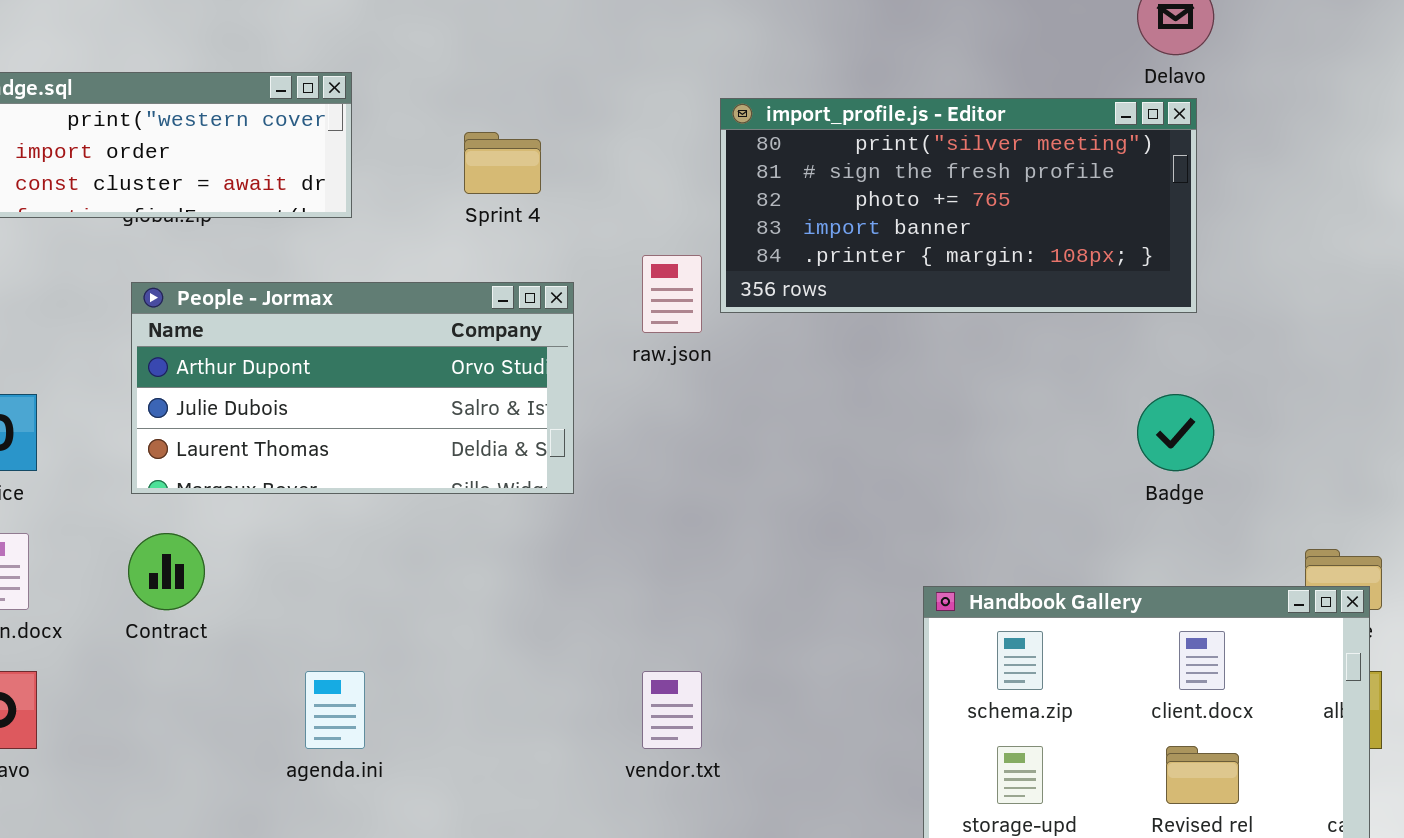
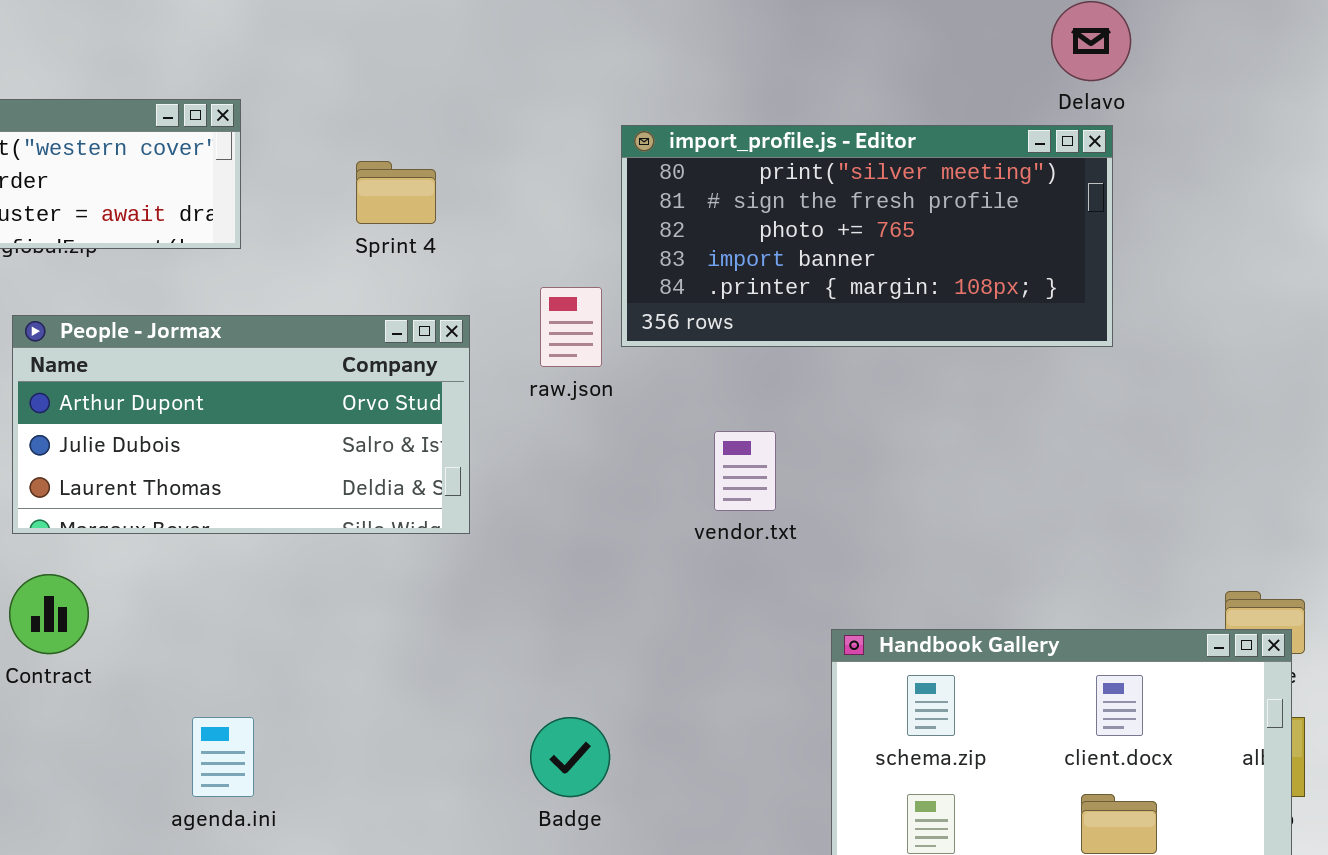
Badge: [1137,394,1214,471] -> [530,717,610,797], moved
vendor.txt: [642,671,702,749] -> [714,431,776,511], moved

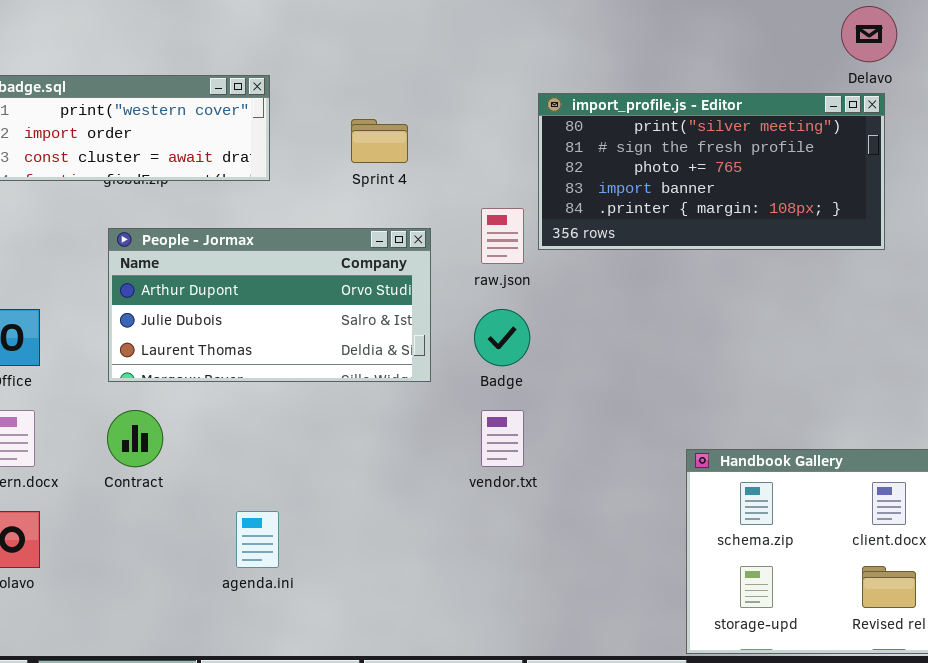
vendor.txt: [714,431,776,511] -> [481,410,524,467], moved
Badge: [530,717,610,797] -> [474,309,530,366], moved

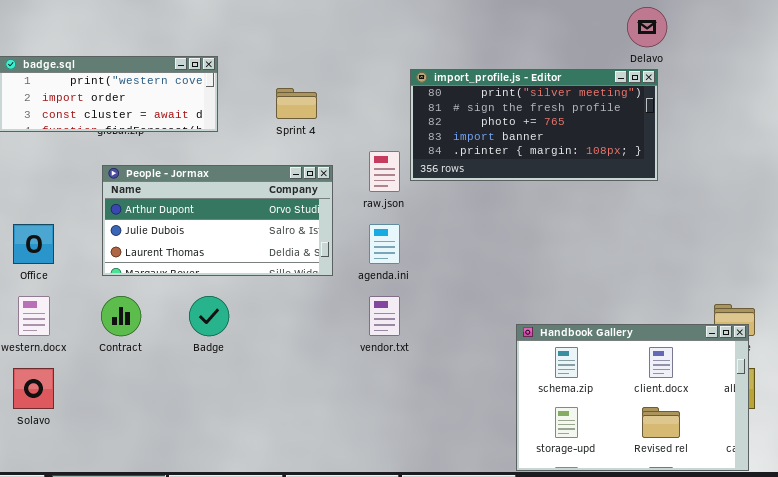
Badge: [474,309,530,366] -> [189,296,229,336], moved
agenda.ini: [236,511,279,568] -> [369,224,400,264], moved

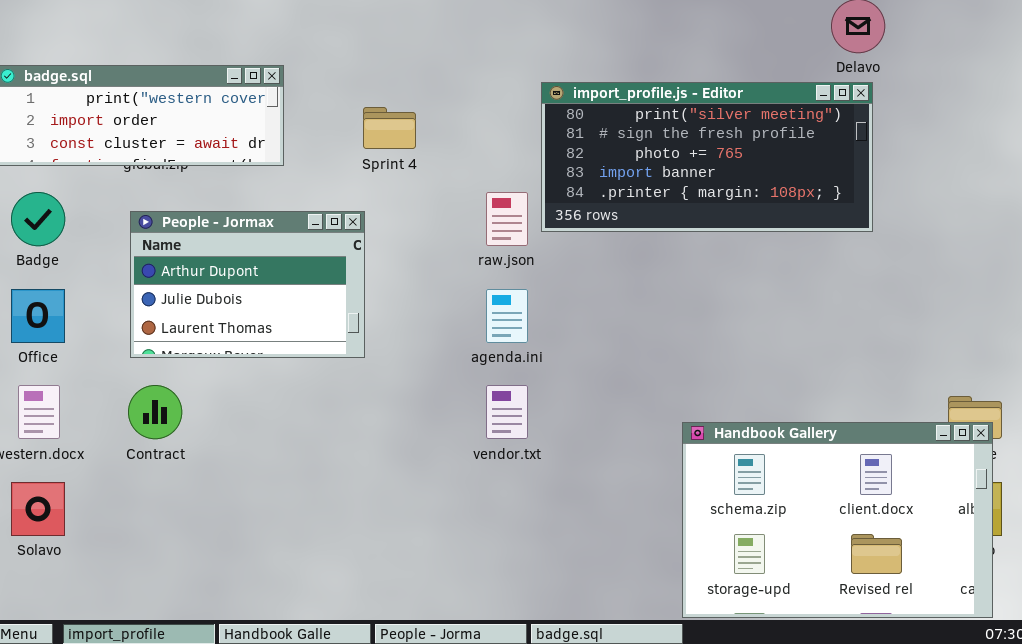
People - Jormax: [102,165,333,276] -> [130,211,365,358], resized
Badge: [189,296,229,336] -> [11,192,65,246], moved

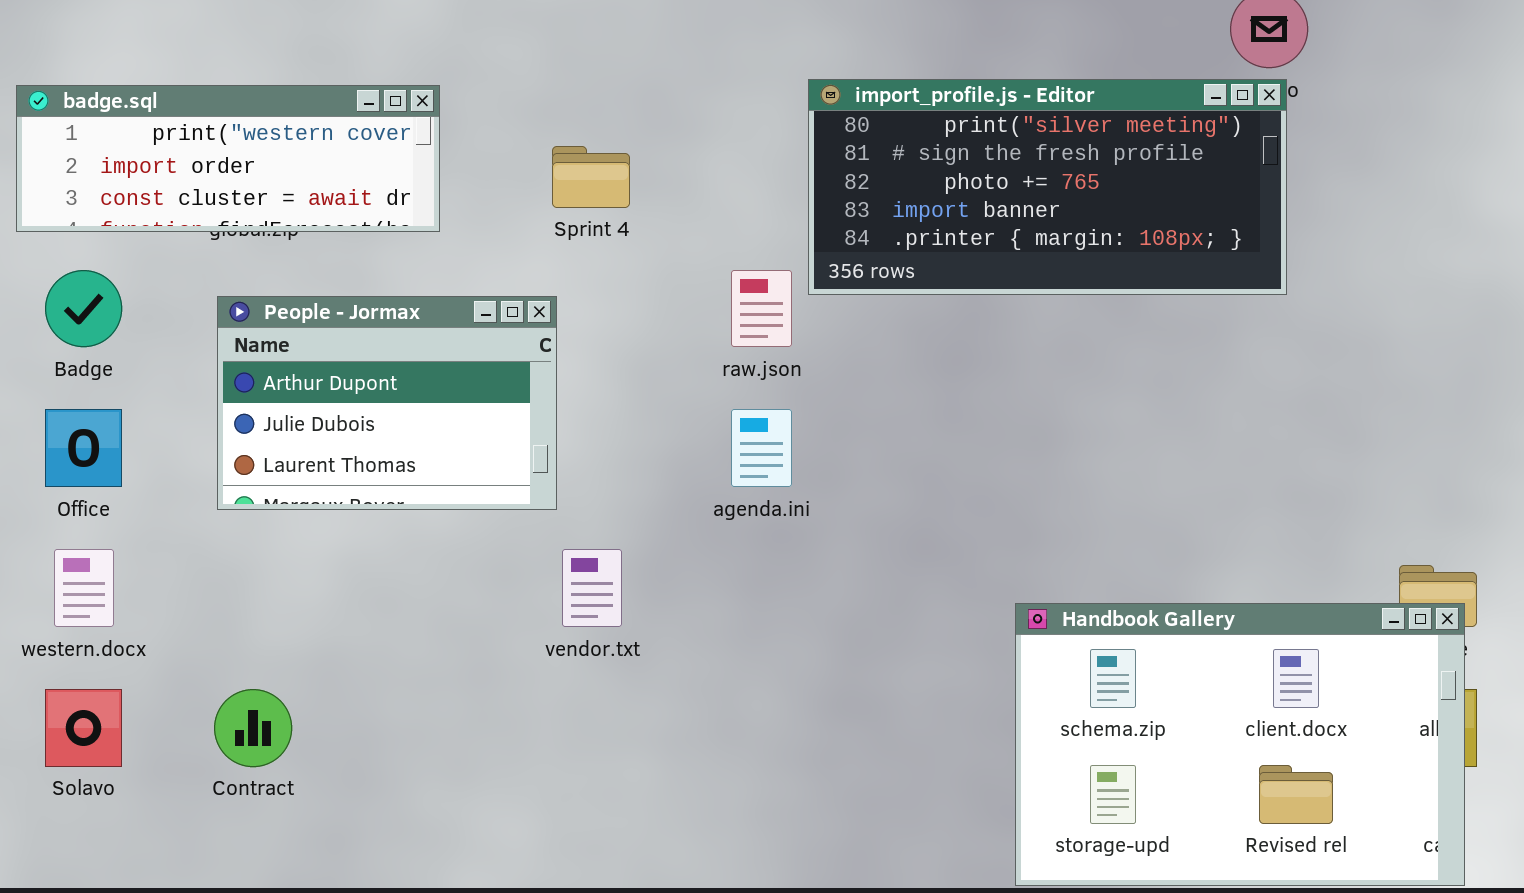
import_profile.js - Editor: [541,82,873,232] -> [808,79,1287,295], moved
Contract: [128,385,182,439] -> [214,689,292,767], moved
vendor.txt: [486,385,528,439] -> [562,549,622,627], moved

